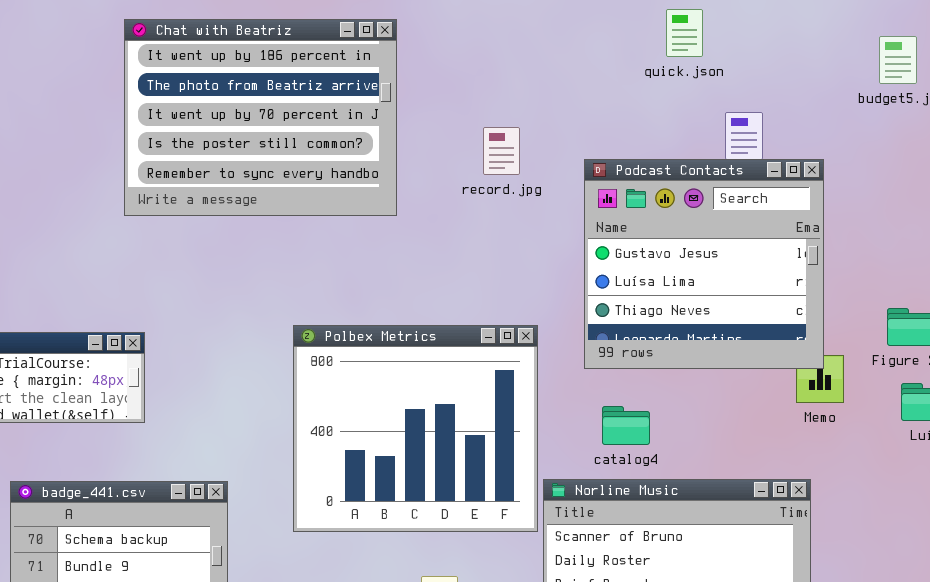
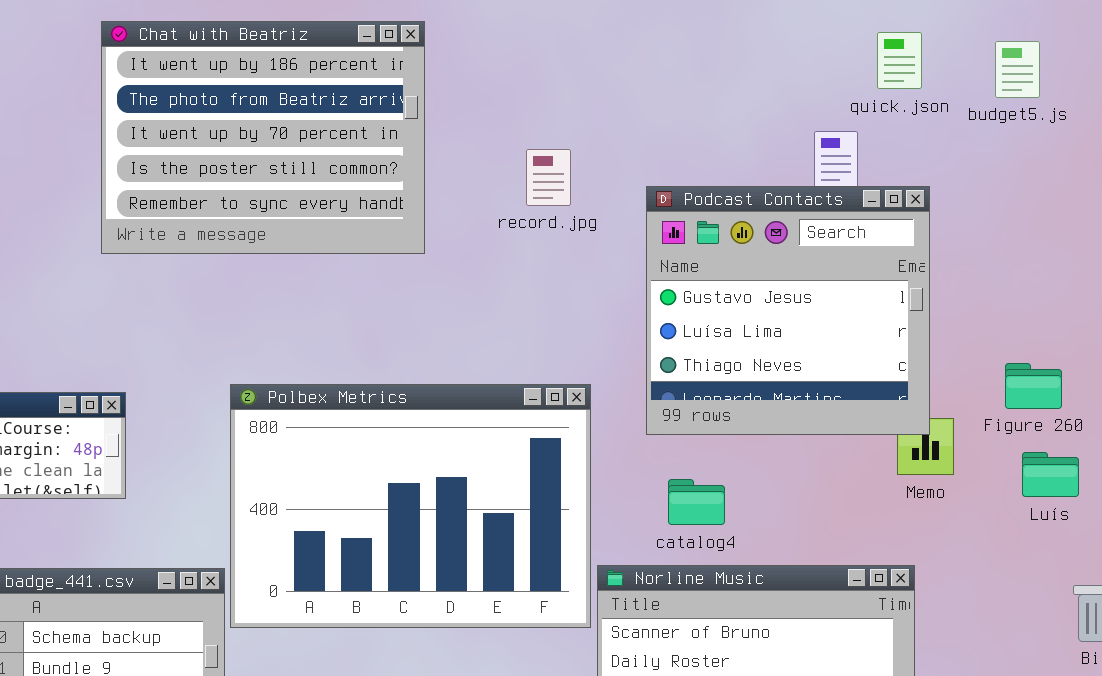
quick.json: [666,9,703,57] -> [877,32,922,89], moved
Polbex Metrics: [293,325,538,532] -> [230,384,591,628], resized

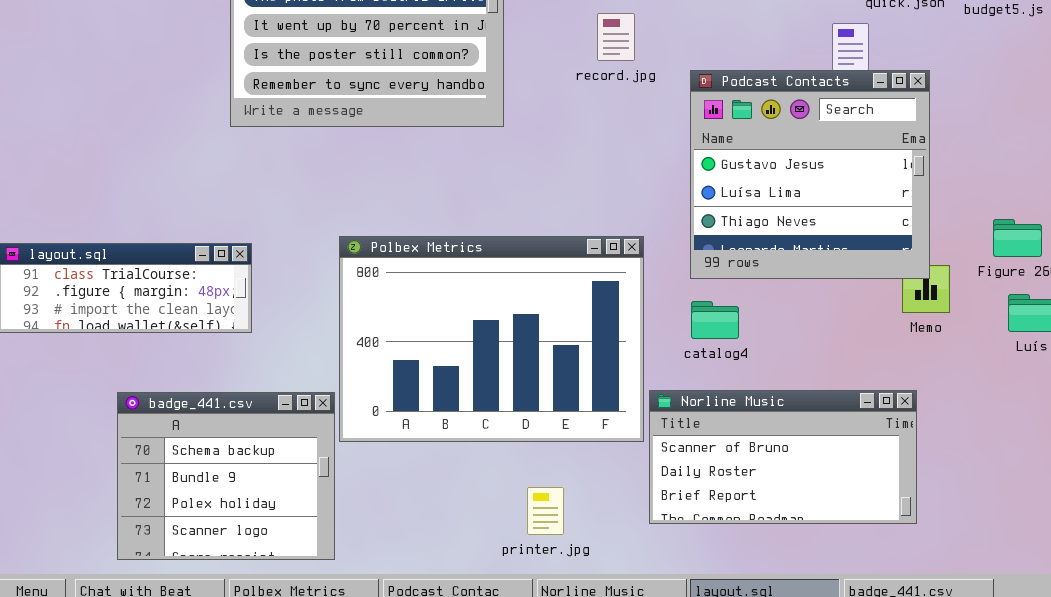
record.jpg: [526,149,571,206] -> [597,13,635,61], moved
catalog4: [668,479,725,525] -> [691,301,739,339], moved

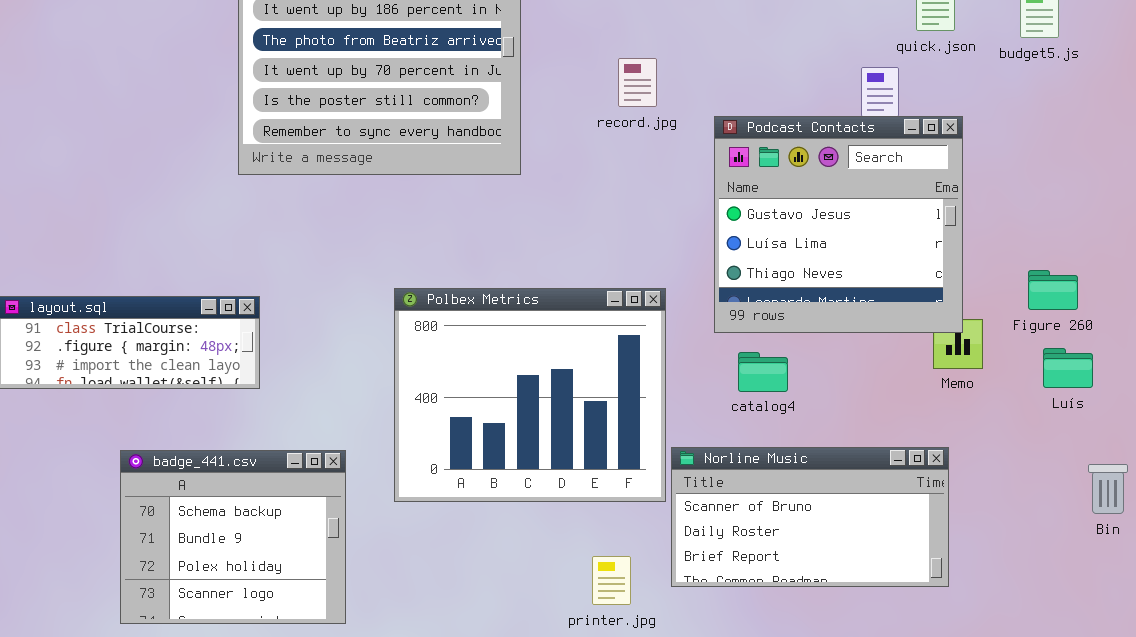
Polbex Metrics: [339,236,644,442] -> [394,288,666,502], resized
catalog4: [691,301,739,339] -> [738,352,788,392], moved
printer.jpg: [527,487,564,535] -> [592,556,631,605], moved

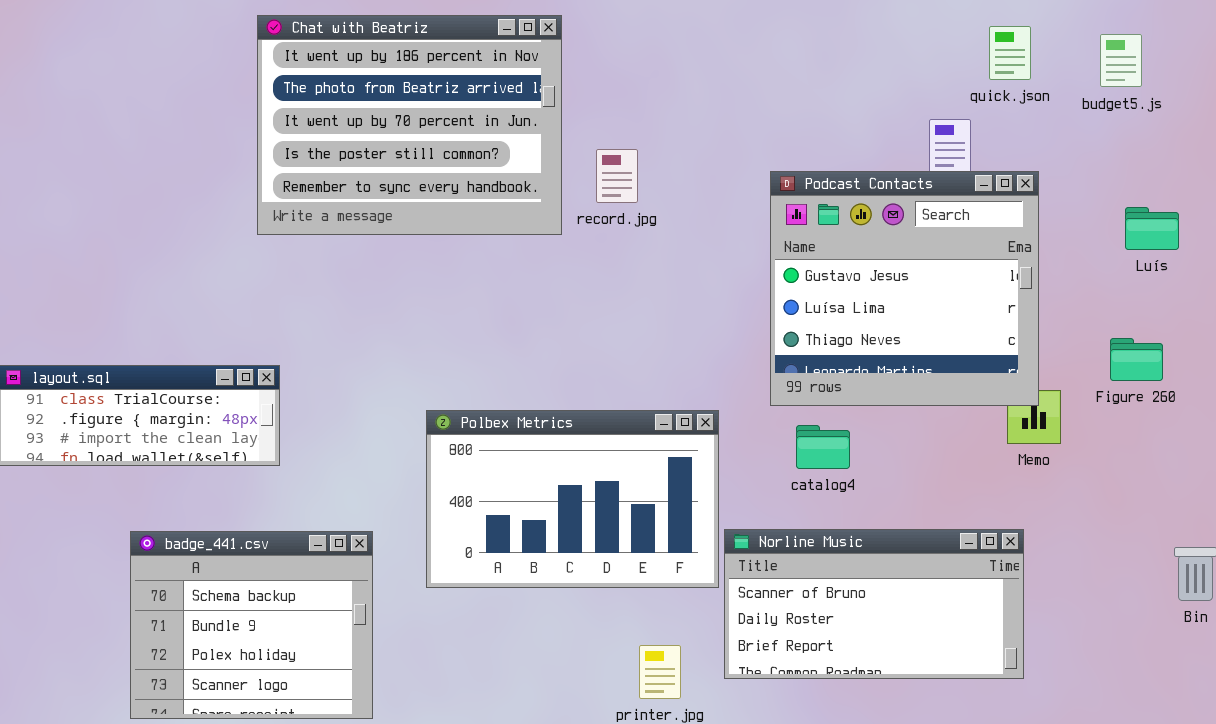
record.jpg: [618,58,657,107] -> [596,149,638,203], moved
Polbex Metrics: [394,288,666,502] -> [426,410,719,588], resized
Luís: [1043,348,1093,388] -> [1125,207,1179,250], moved

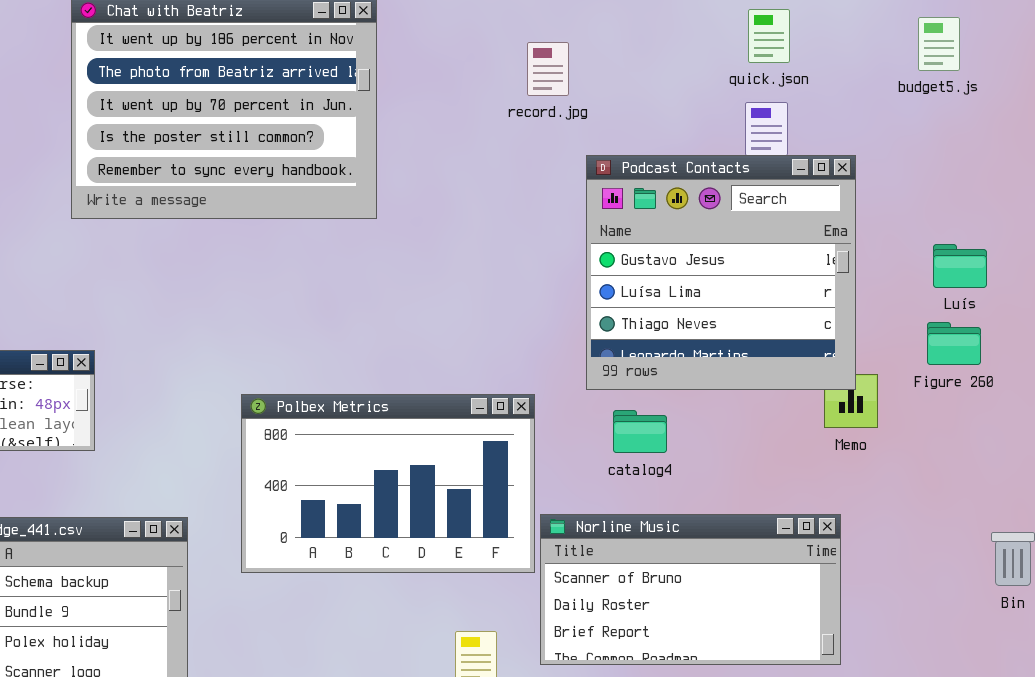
quick.json: [989,26,1031,80] -> [748,9,790,63], moved
record.jpg: [596,149,638,203] -> [527,42,569,96], moved
Luís: [1125,207,1179,250] -> [933,244,987,288], moved

